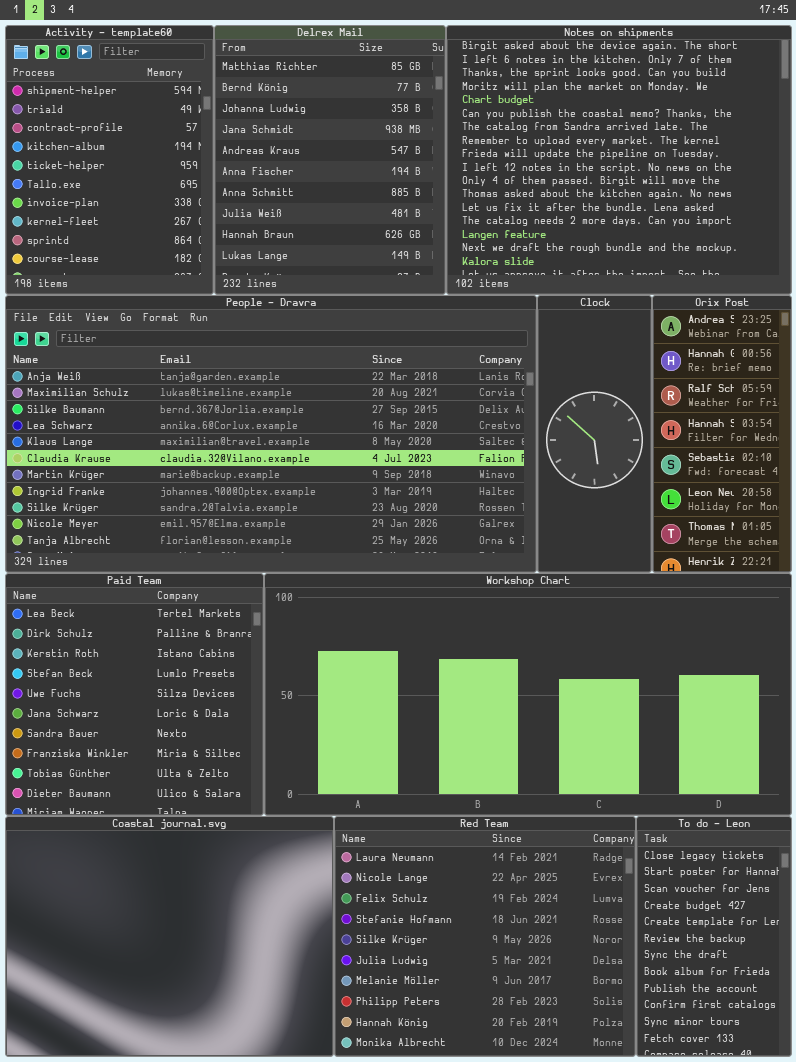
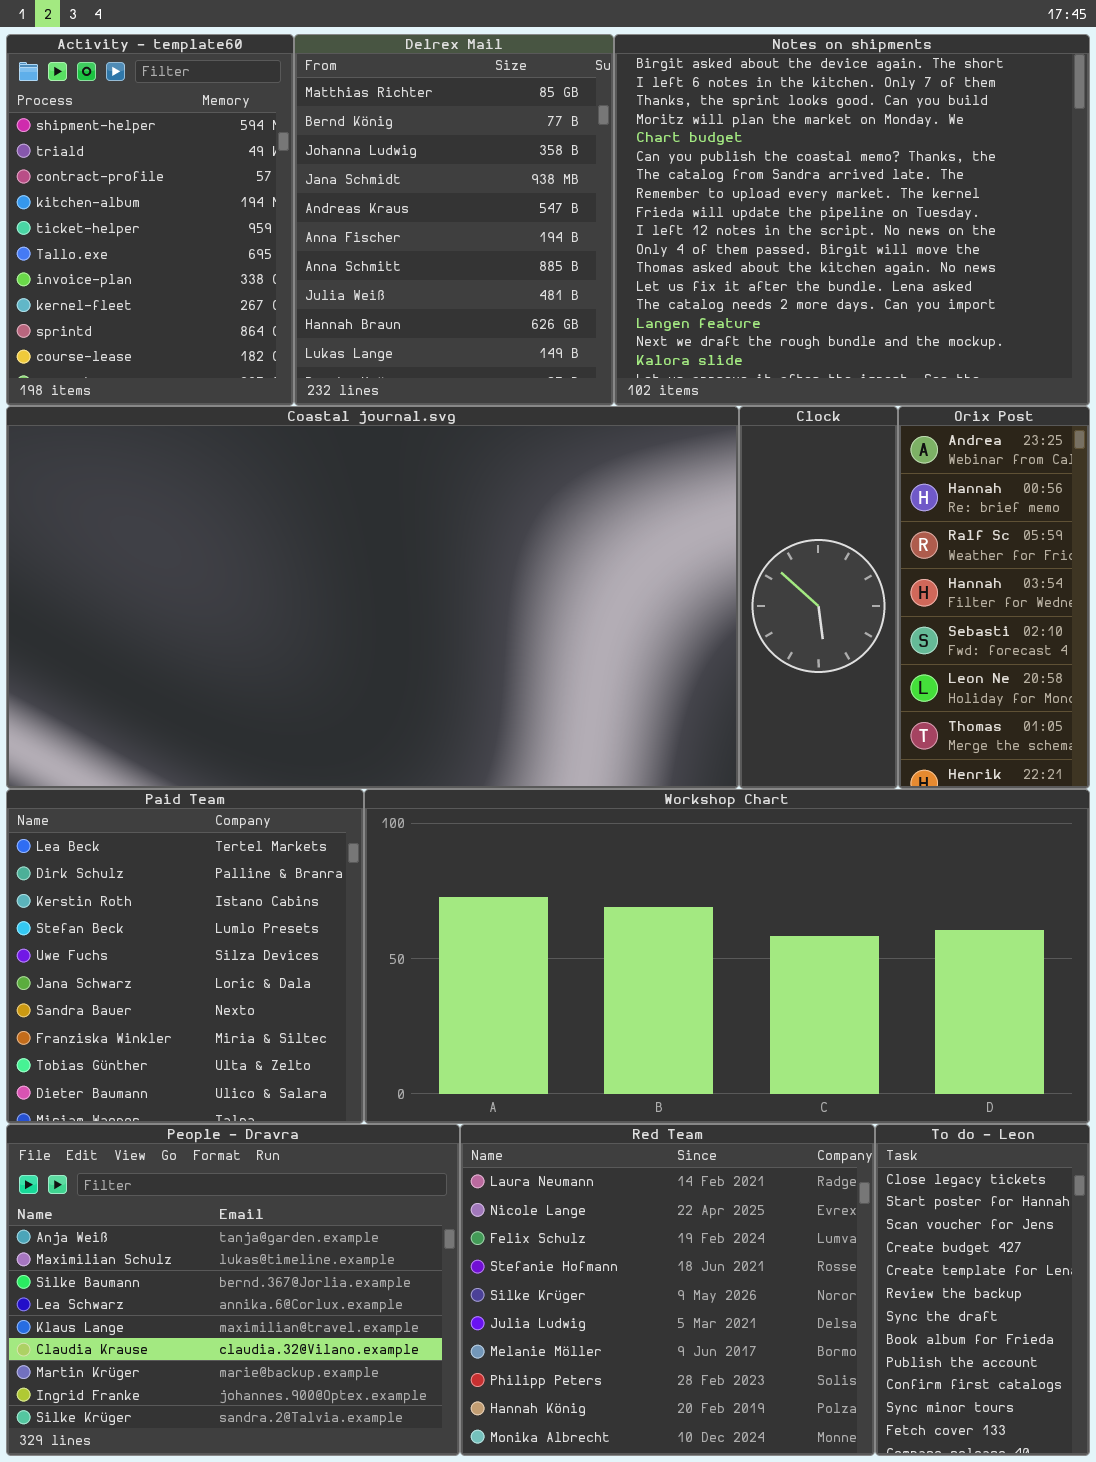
People - Dravra: [5,295,537,573] -> [6,1124,460,1456], moved, resized
Coastal journal.svg: [5,816,334,1057] -> [6,406,739,789], moved, resized

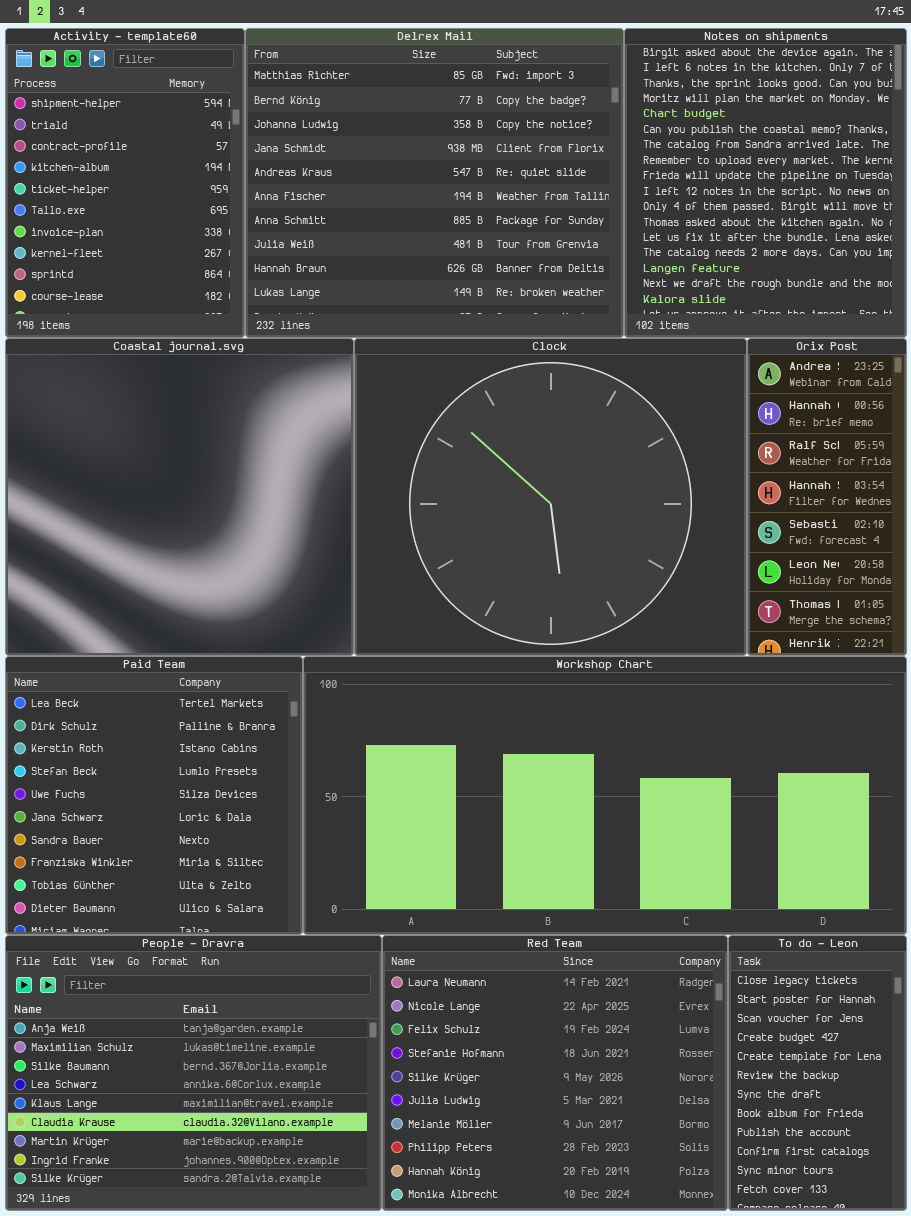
Delrex Mail: [294,34,614,406] -> [245,28,624,338], resized
Notes on shipments: [614,34,1090,406] -> [624,28,907,338], resized
Coastal journal.svg: [6,406,739,789] -> [5,338,354,656], resized
Clock: [739,406,898,789] -> [354,338,747,656], resized

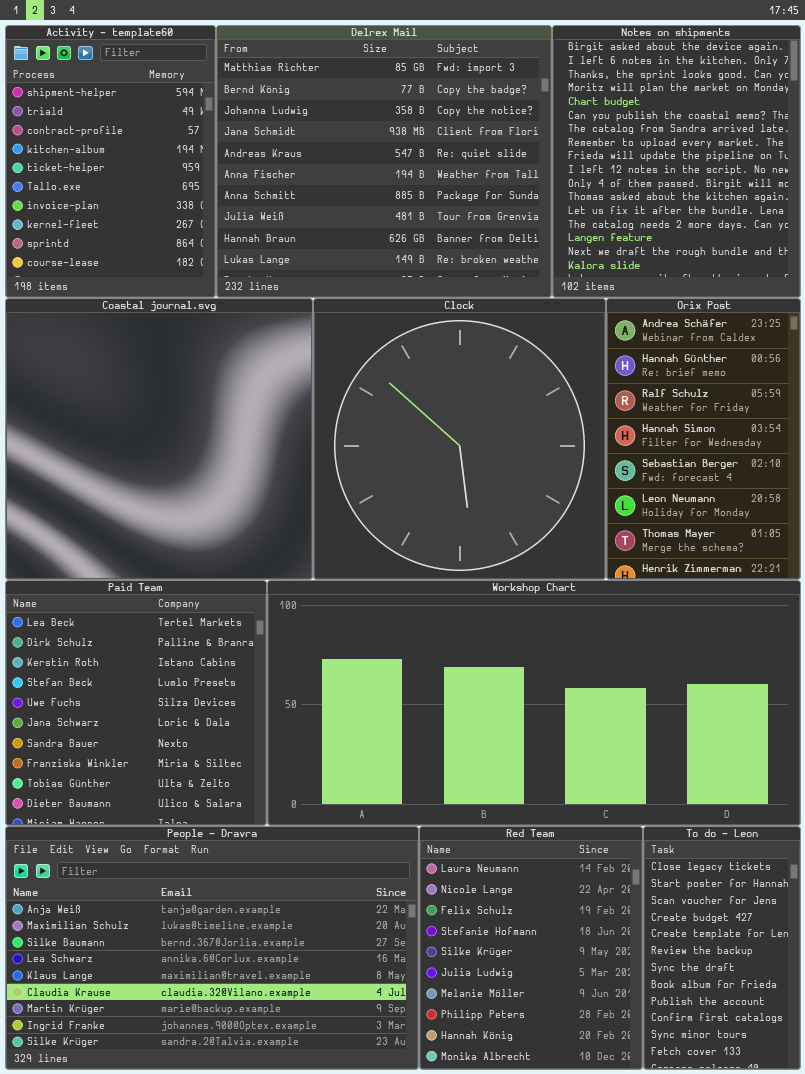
Clock: [354,338,747,656] -> [313,298,606,580], resized
Orix Post: [747,338,907,656] -> [606,298,801,580], resized
People - Dravra: [5,935,382,1211] -> [5,826,419,1070], resized
Red Team: [382,935,728,1211] -> [419,826,643,1070], resized

